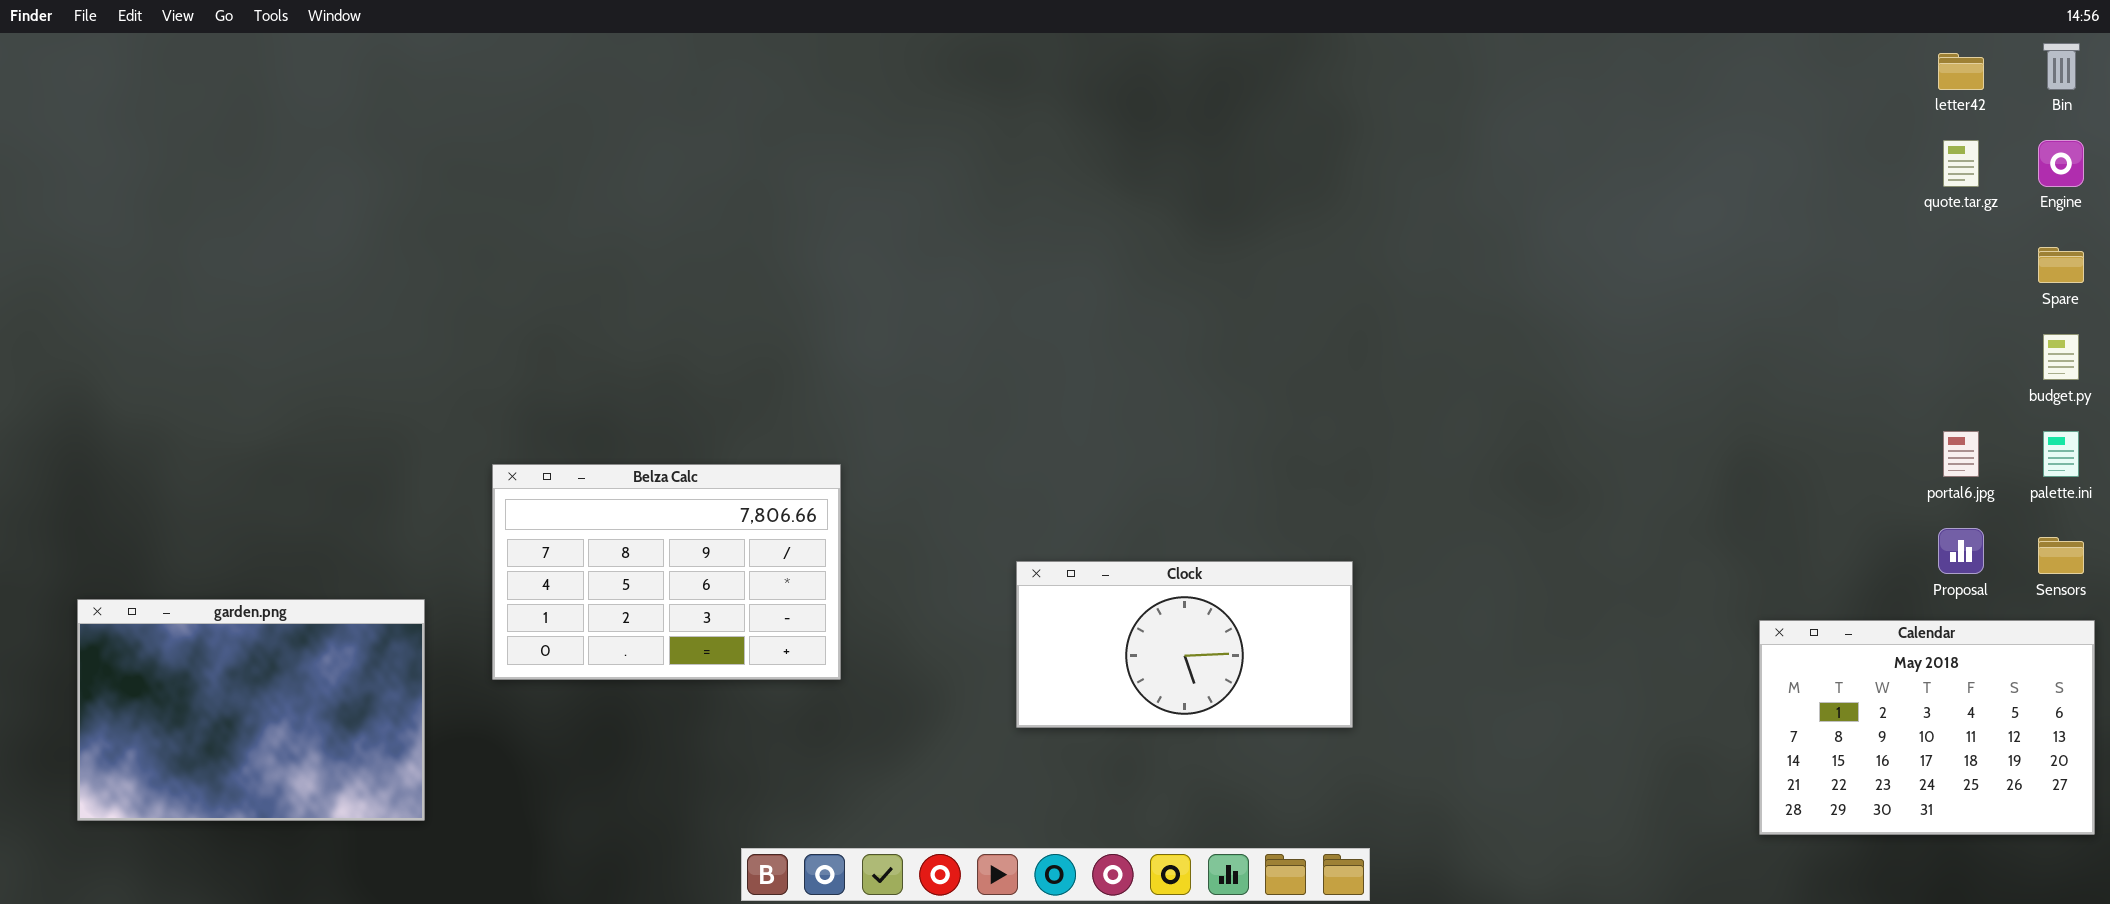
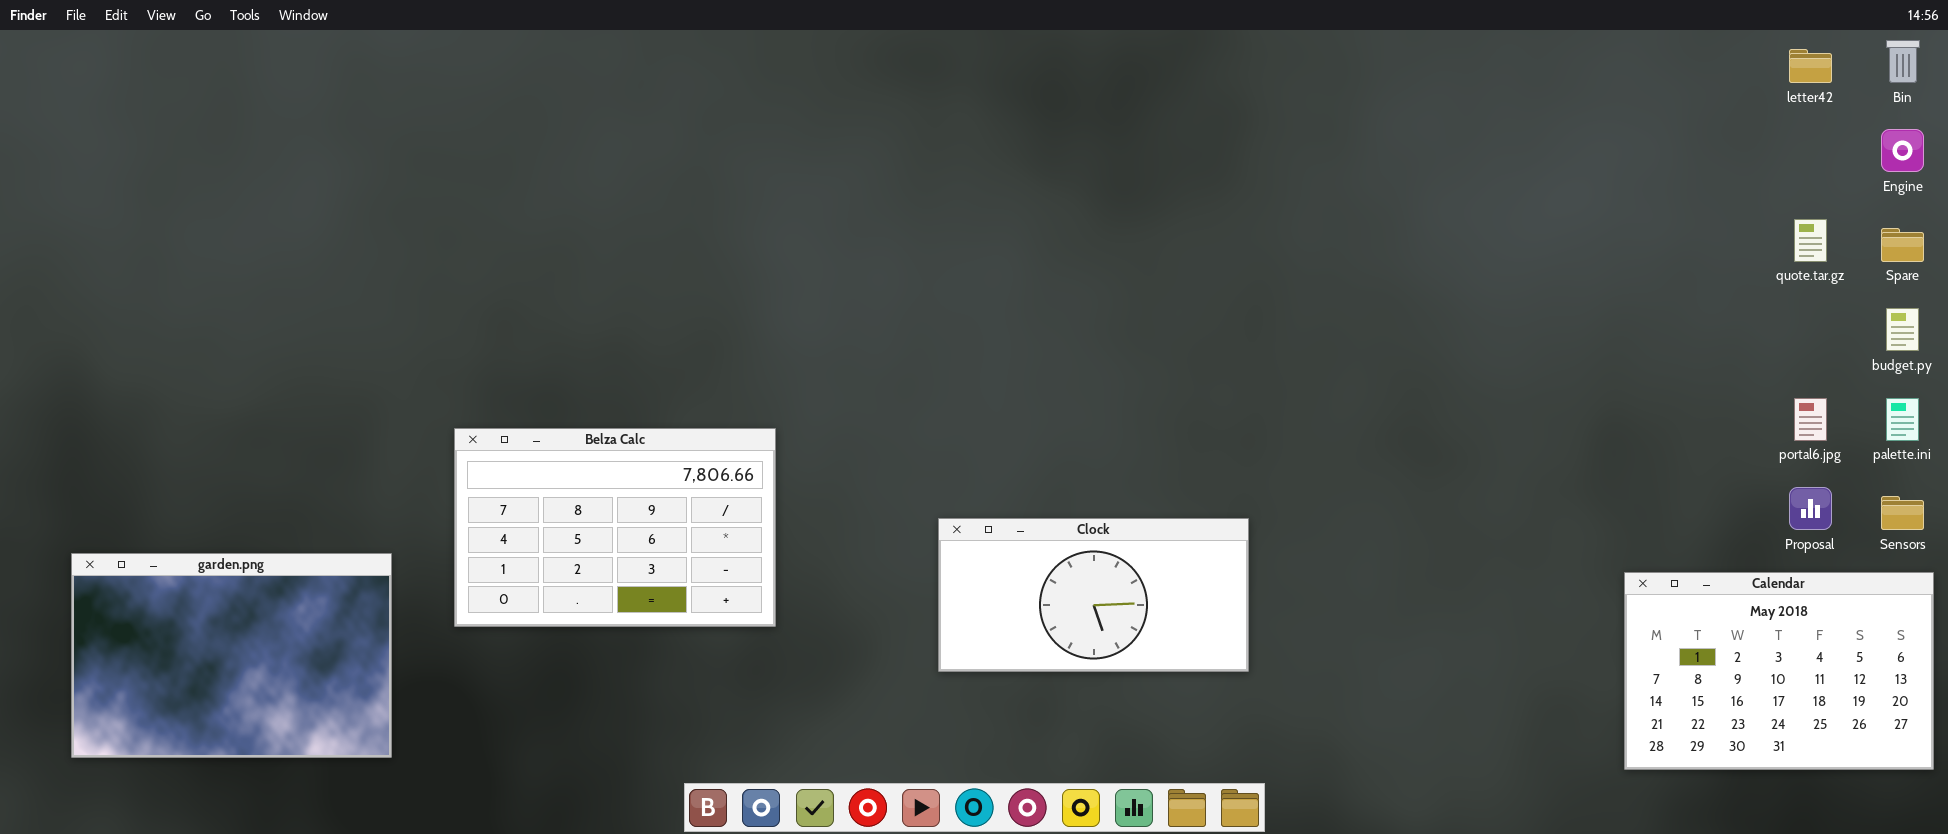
quote.tar.gz: [1943,140,1979,187] -> [1794,219,1827,262], moved

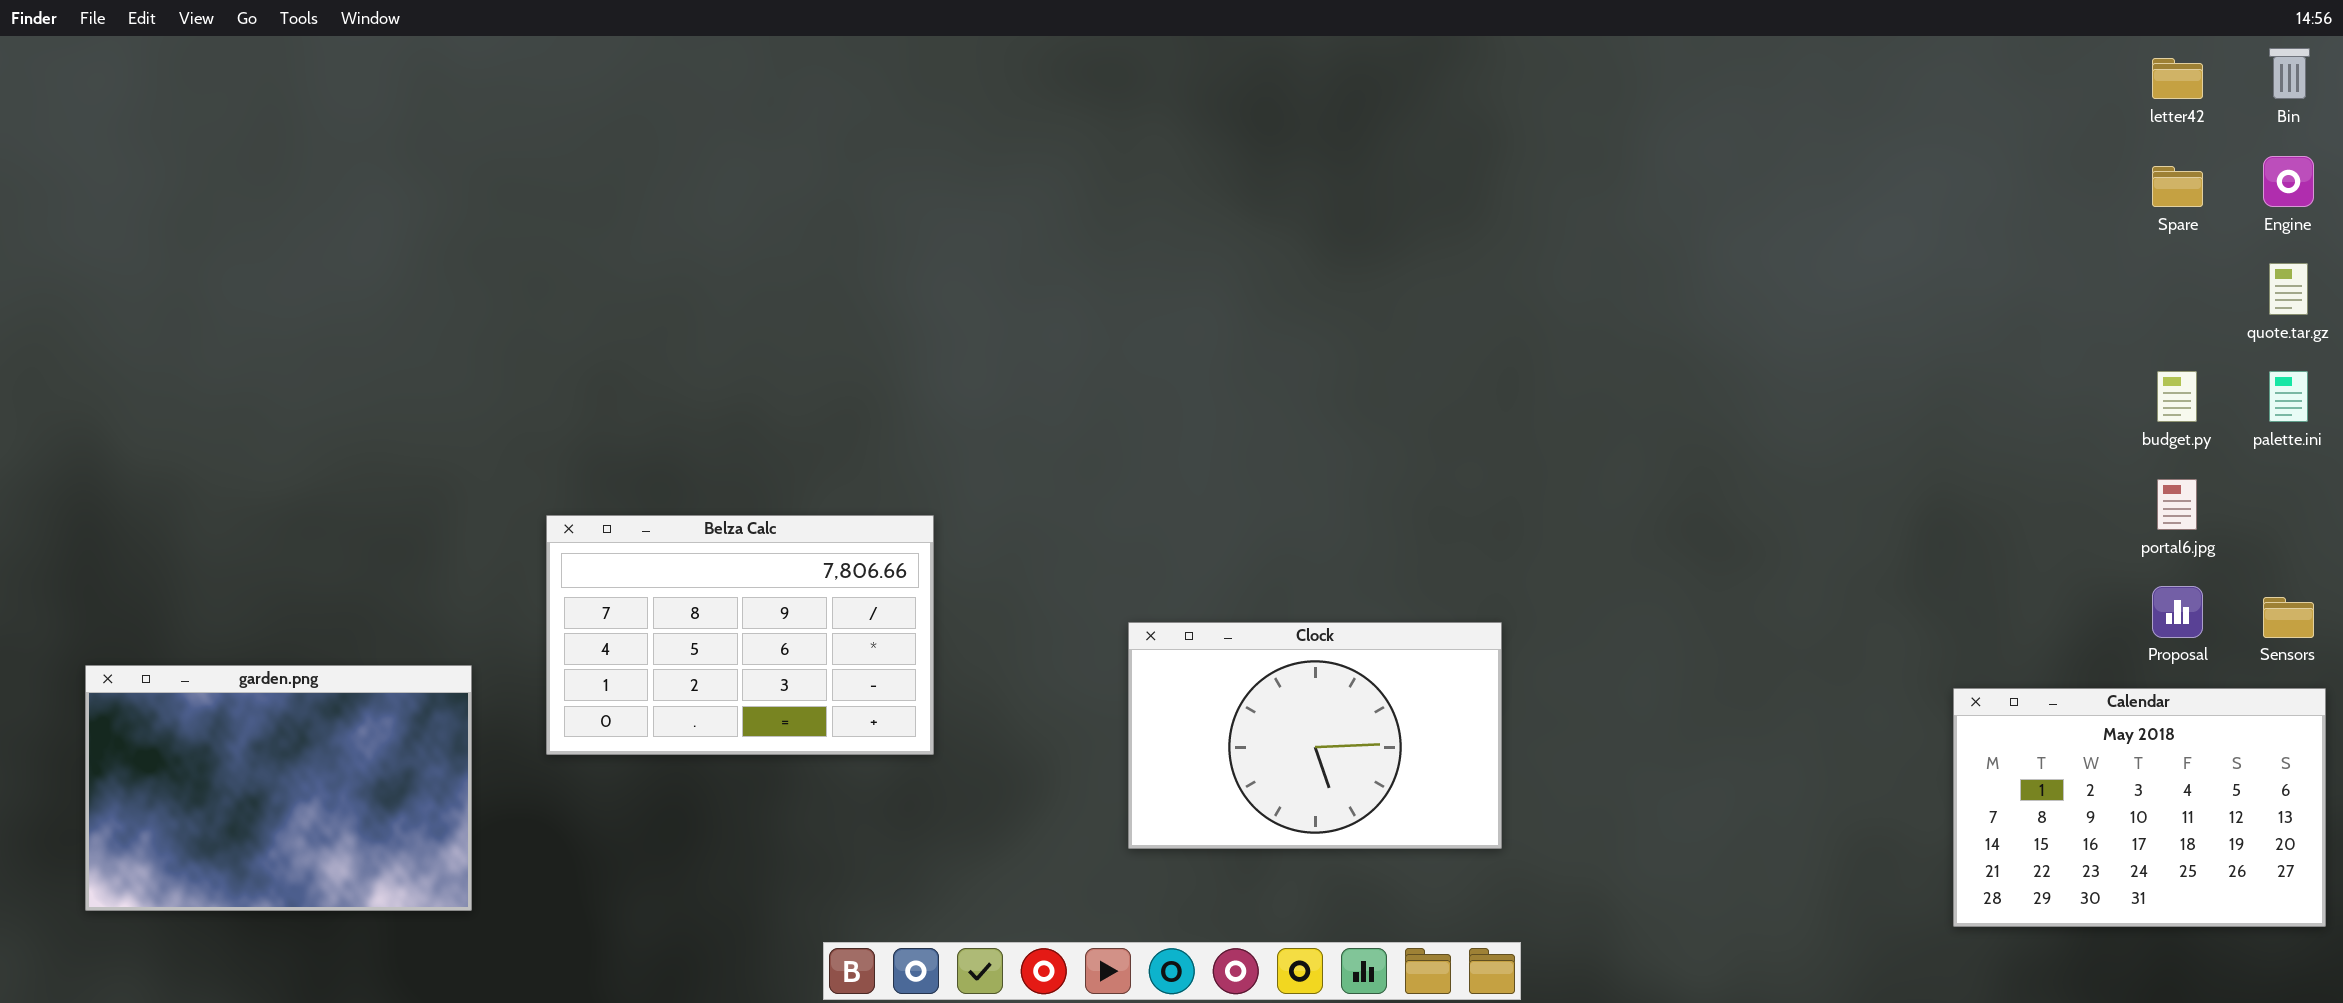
quote.tar.gz: [1794,219,1827,262] -> [2269,263,2308,315], moved
Spare: [1881,228,1924,262] -> [2152,166,2203,207], moved
budget.py: [1886,308,1919,351] -> [2157,371,2197,422], moved
palette.ini: [1886,398,1919,441] -> [2269,371,2308,422], moved
Clock: [938,518,1249,672] -> [1128,622,1502,849], resized

